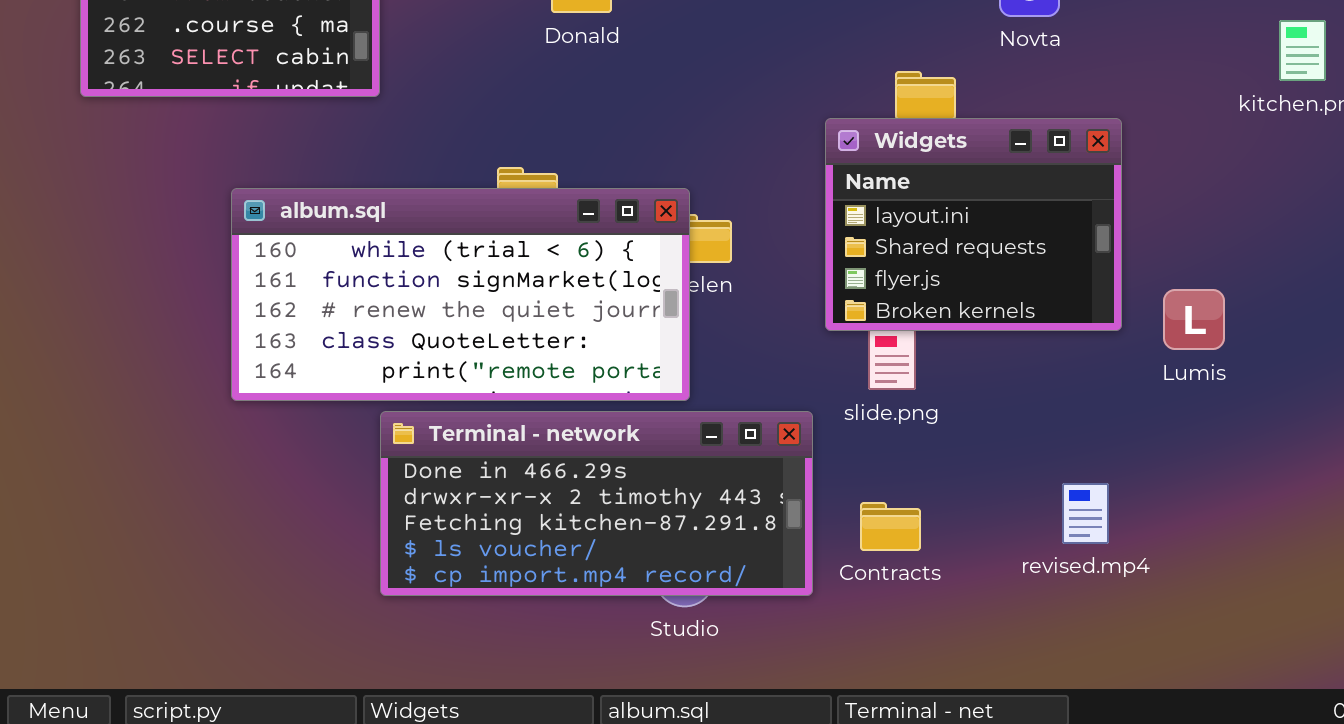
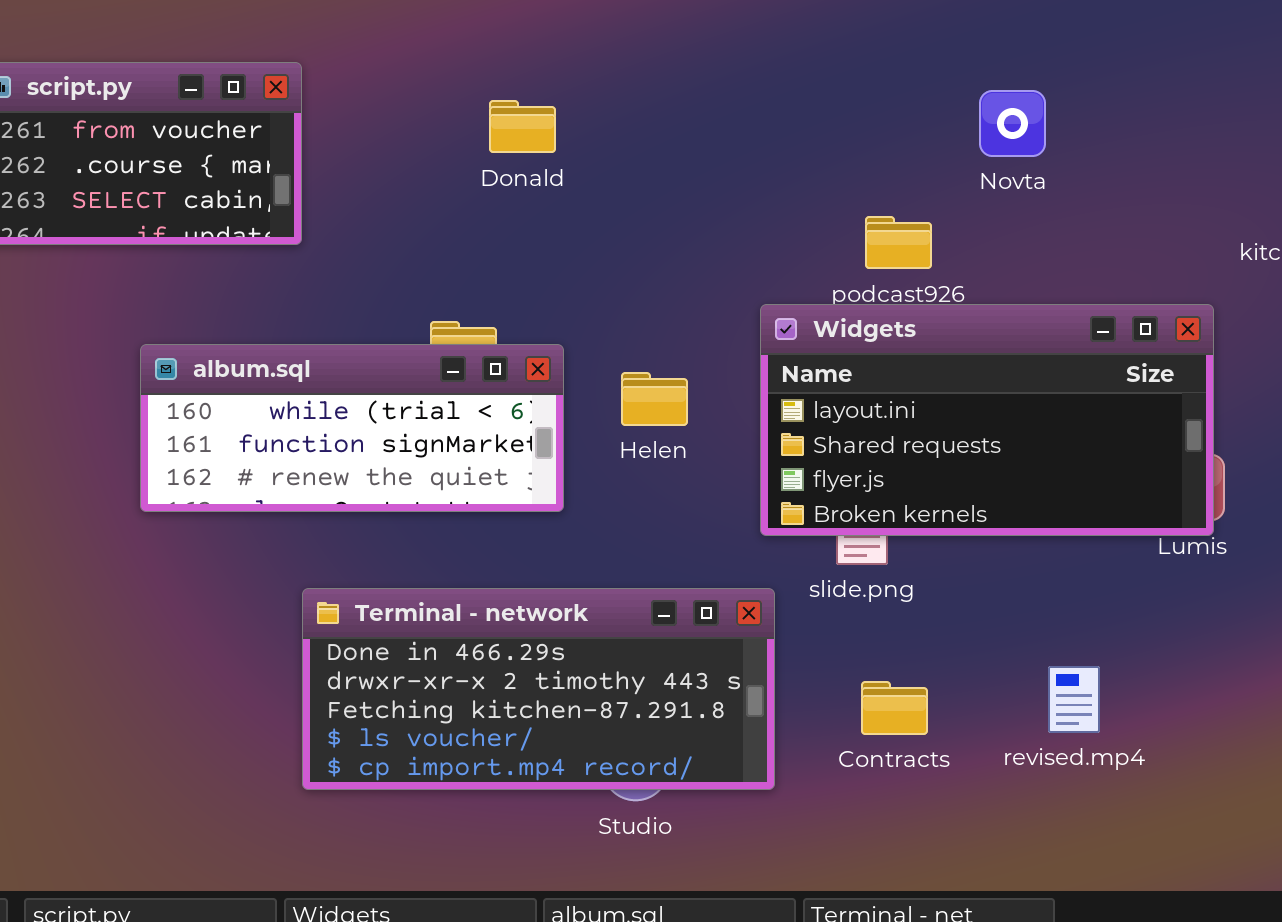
Widgets: [825,118,1122,331] -> [760,304,1214,536], moved, resized
album.sql: [231,188,690,401] -> [140,344,564,512], resized
Contracts: [860,502,921,551] -> [861,681,928,735], moved

